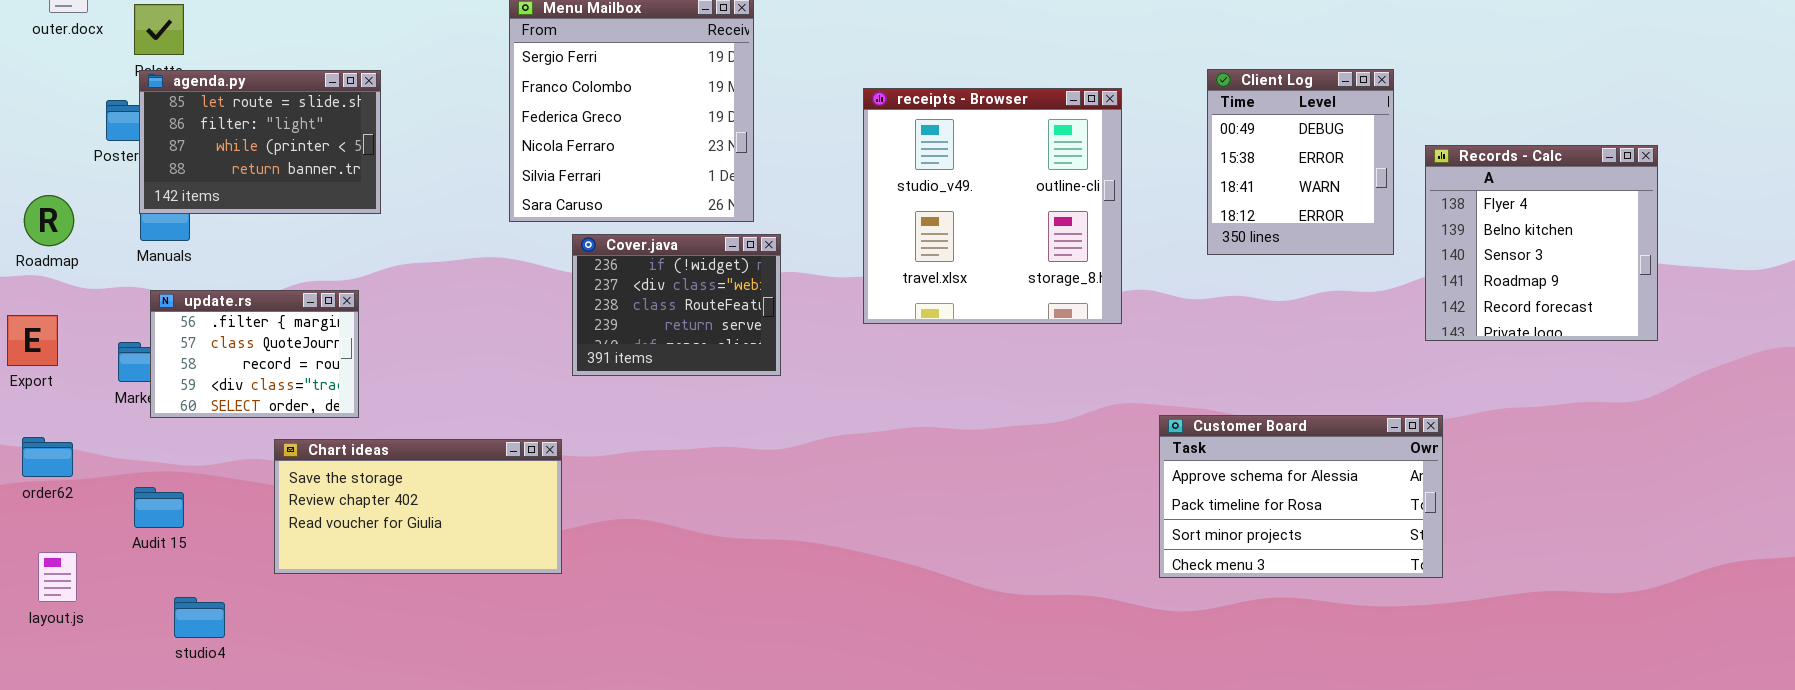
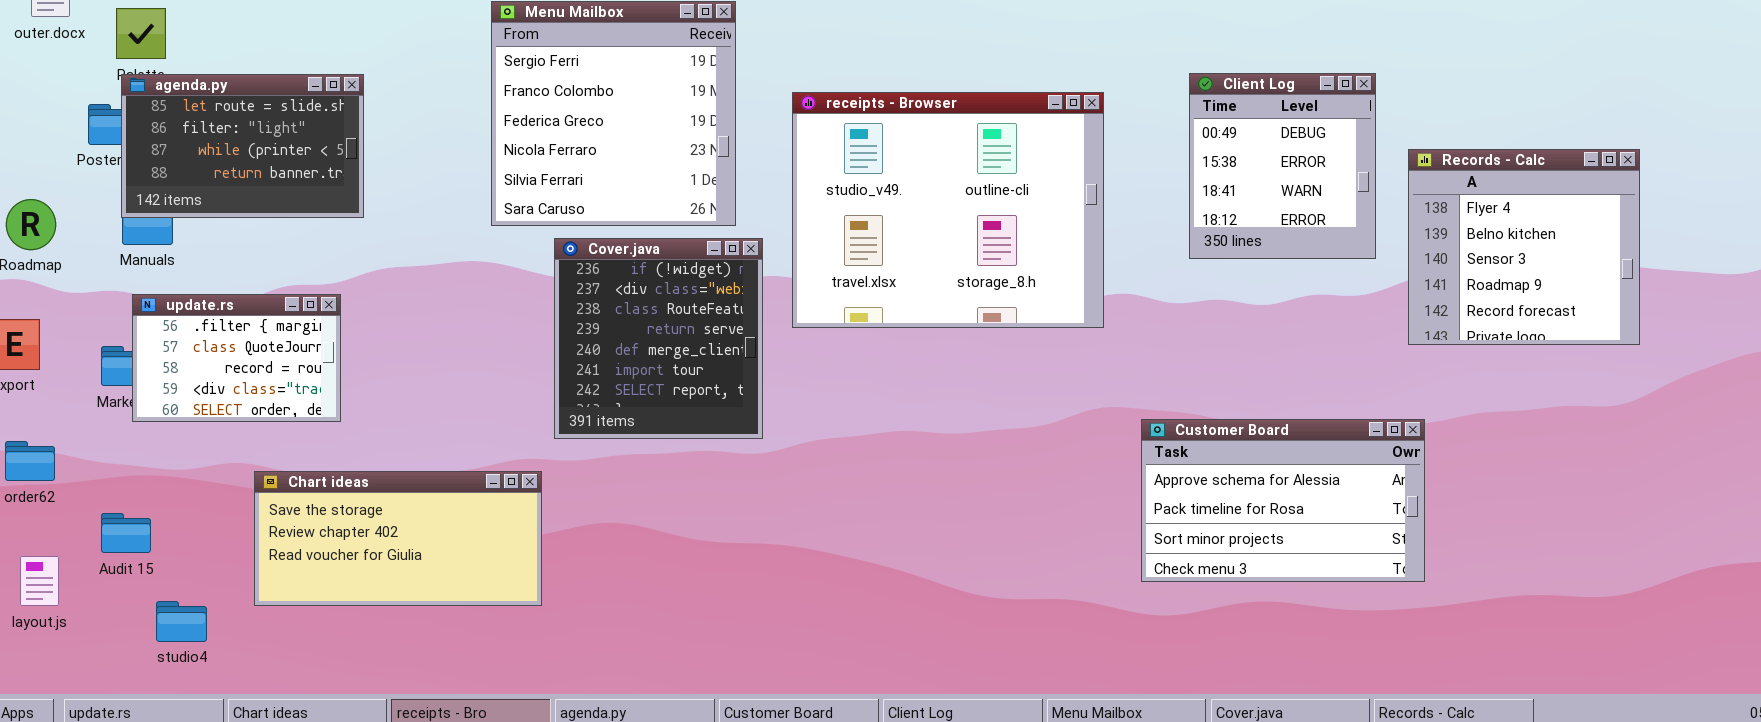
receipts - Browser: [863,88,1122,324] -> [792,92,1104,328], resized
Cover.java: [572,234,781,376] -> [554,238,763,439], resized
Chart ideas: [274,439,562,574] -> [254,471,542,606], moved
Audit 15: [134,487,184,528] -> [101,513,151,553], moved

